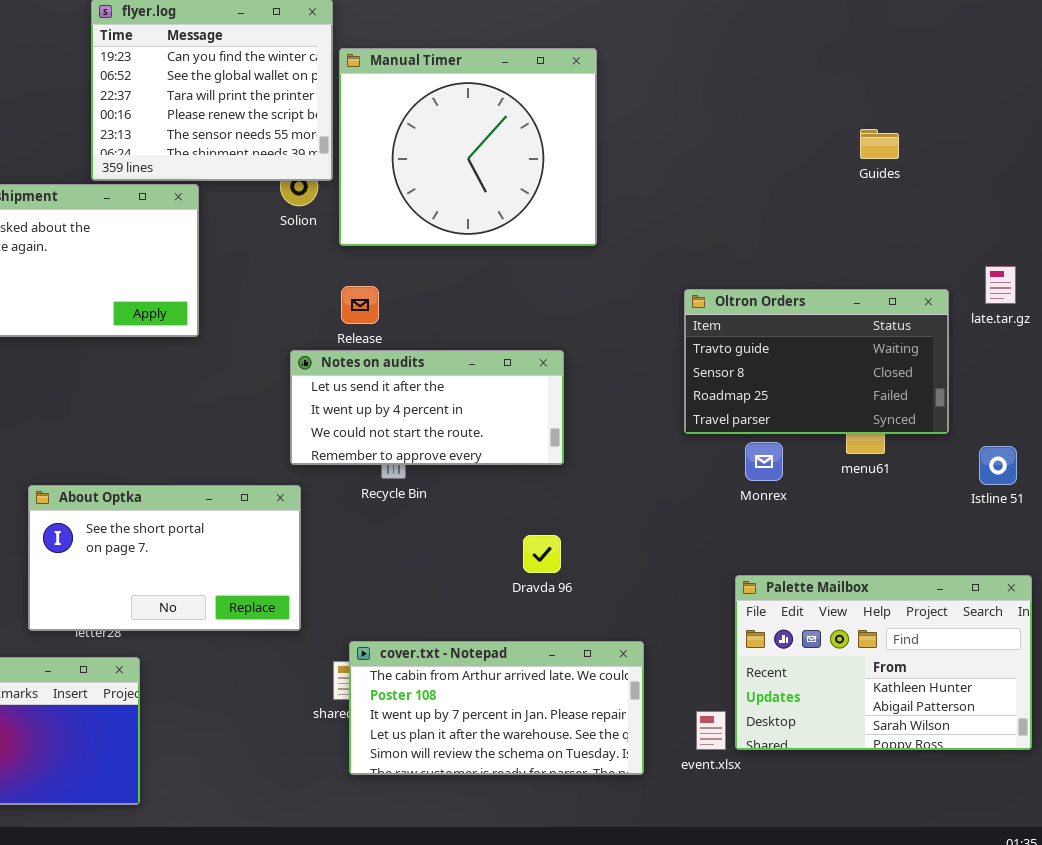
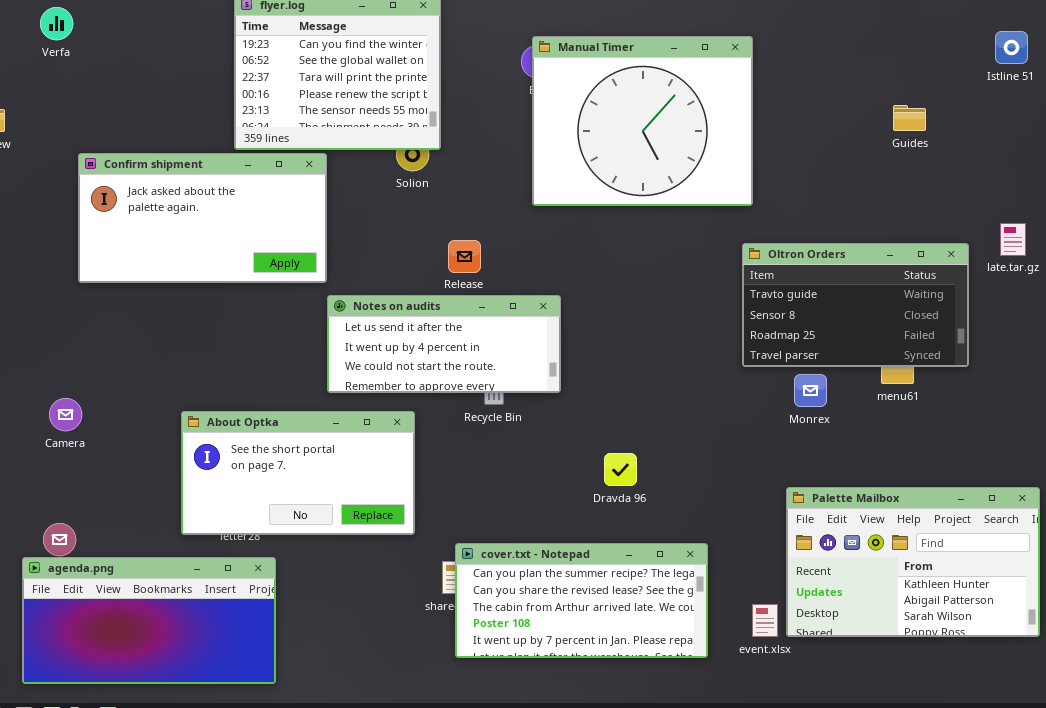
Manual Timer: [339,48,597,246] -> [532,36,753,206], moved
Notes on audits: [290,350,564,465] -> [327,295,561,393], moved
Istline 51: [979,446,1017,485] -> [995,31,1028,64], moved
cover.txt - Notepad: [349,641,644,775] -> [455,543,708,658], scrolled up 2 rows

